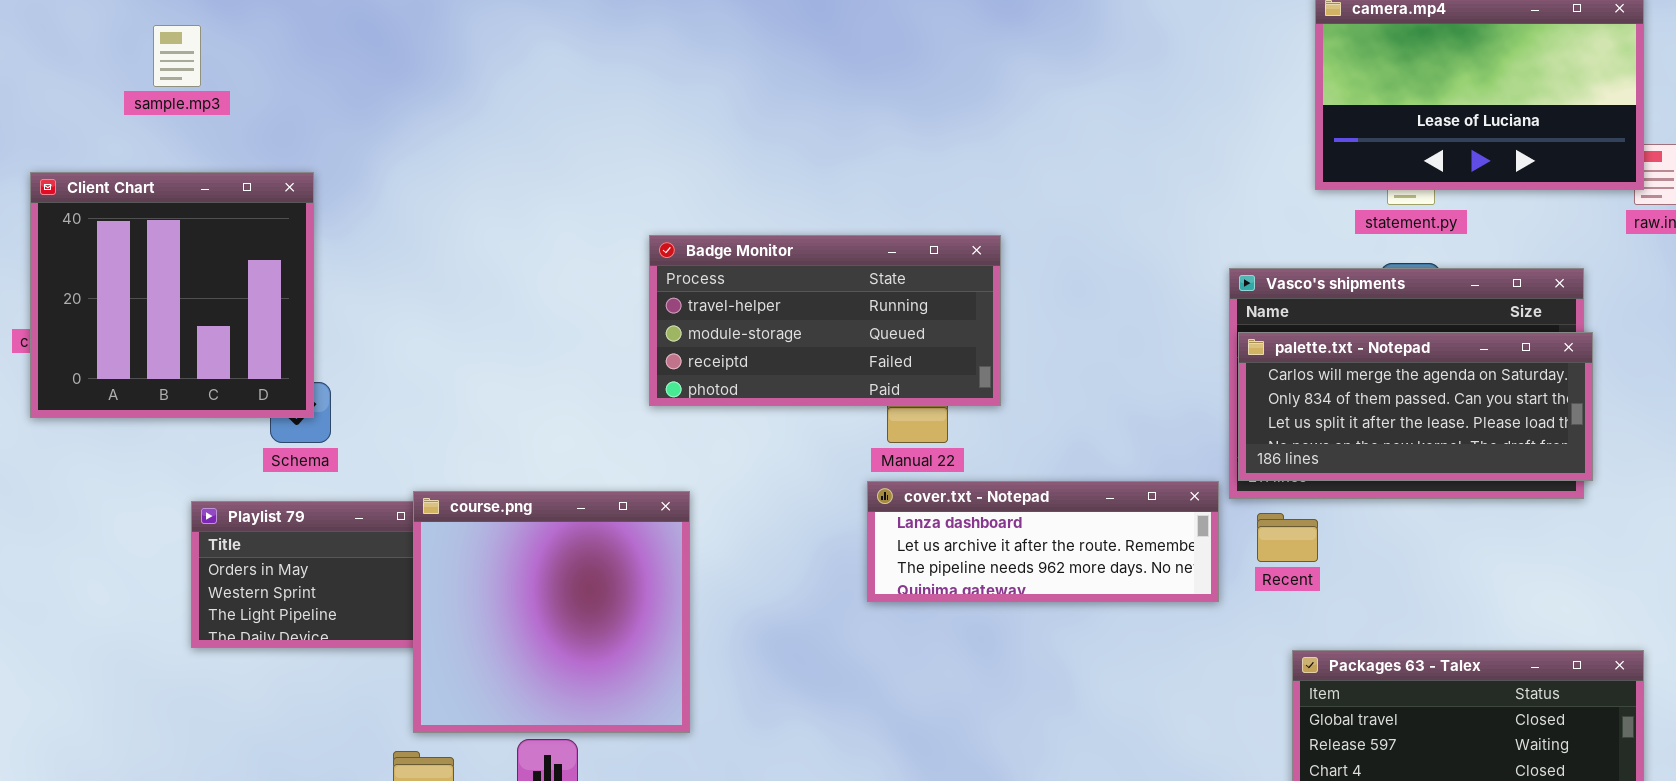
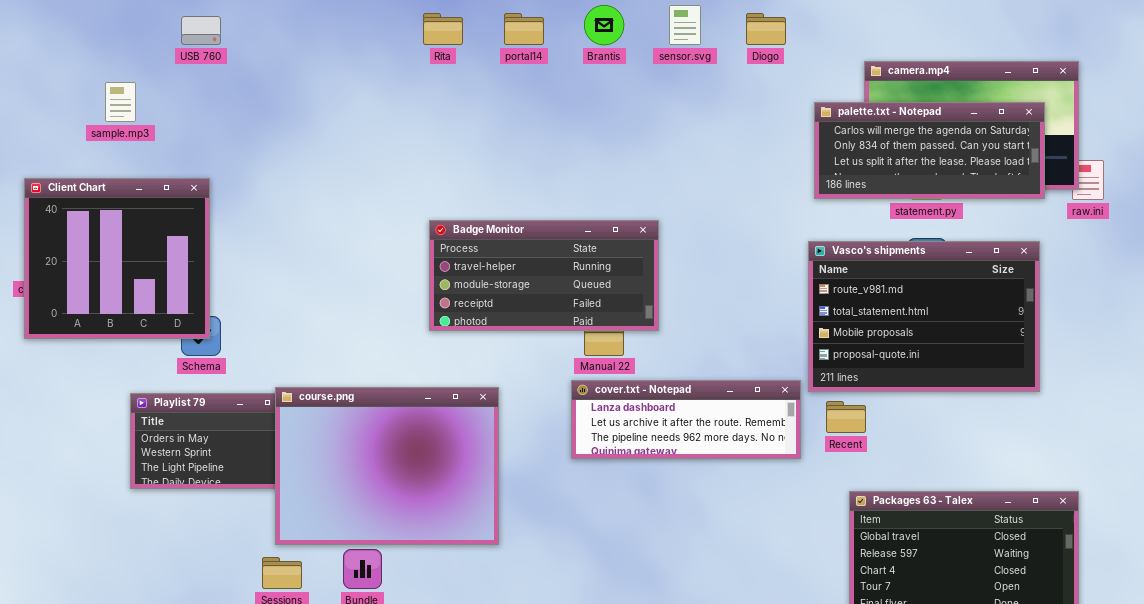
palette.txt - Notepad: [1238,332,1593,481] -> [814,102,1045,199], moved
course.png: [413,491,690,733] -> [275,387,499,545], resized

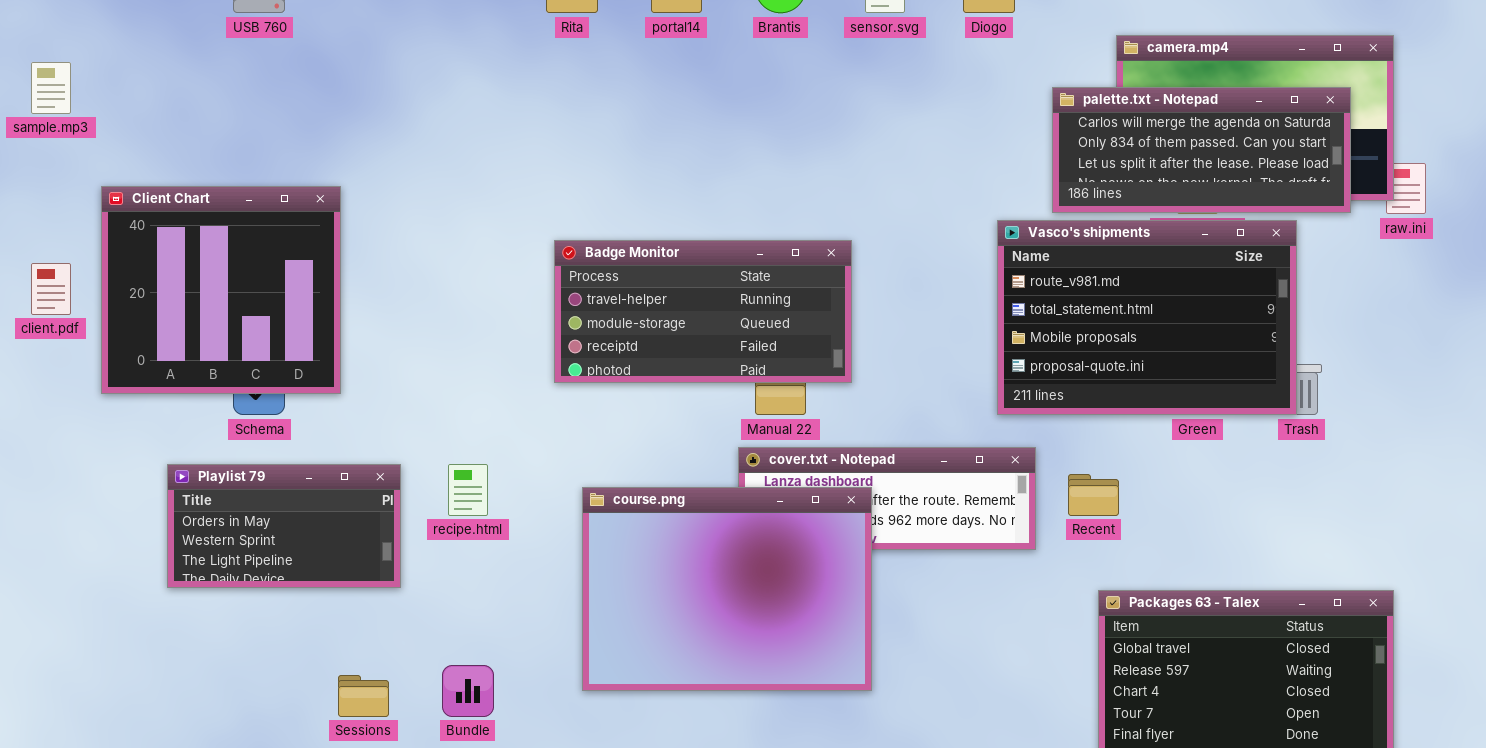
sample.mp3: [105,82,136,122] -> [31,62,71,114], moved
Client Chart: [24,178,210,339] -> [101,186,341,394], moved
Vasco's shipments: [808,241,1040,392] -> [997,220,1297,415], moved
course.png: [275,387,499,545] -> [582,487,872,691], moved

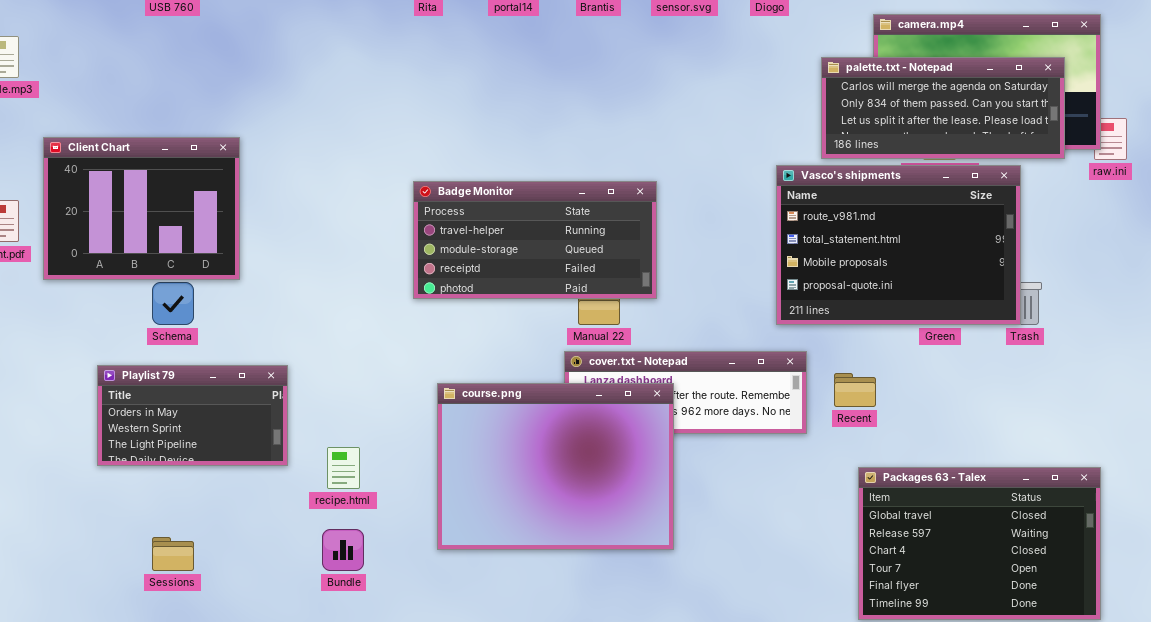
Client Chart: [101,186,341,394] -> [43,137,240,280], resized
recipe.html: [448,464,488,516] -> [327,447,360,489], moved
Sessions: [338,675,389,717] -> [152,537,194,571], moved

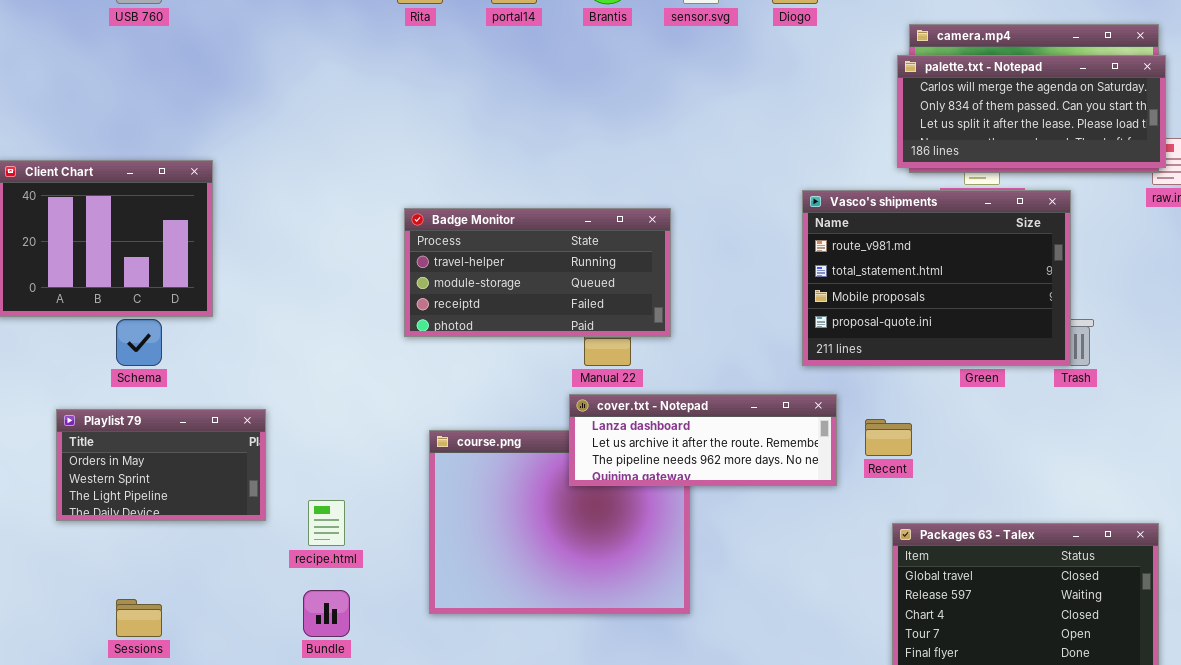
palette.txt - Notepad: [821,57,1065,159] -> [897,55,1166,168], moved
cover.txt - Notepad: [564,351,807,434] -> [569,394,837,486], raised

